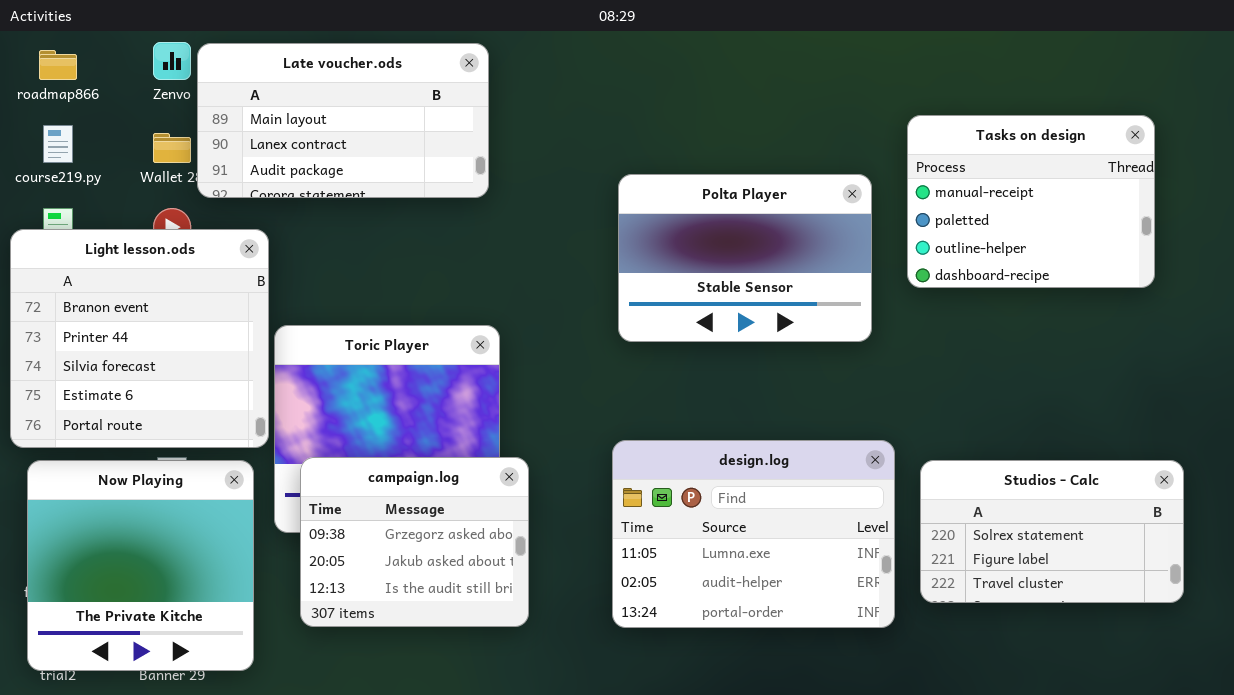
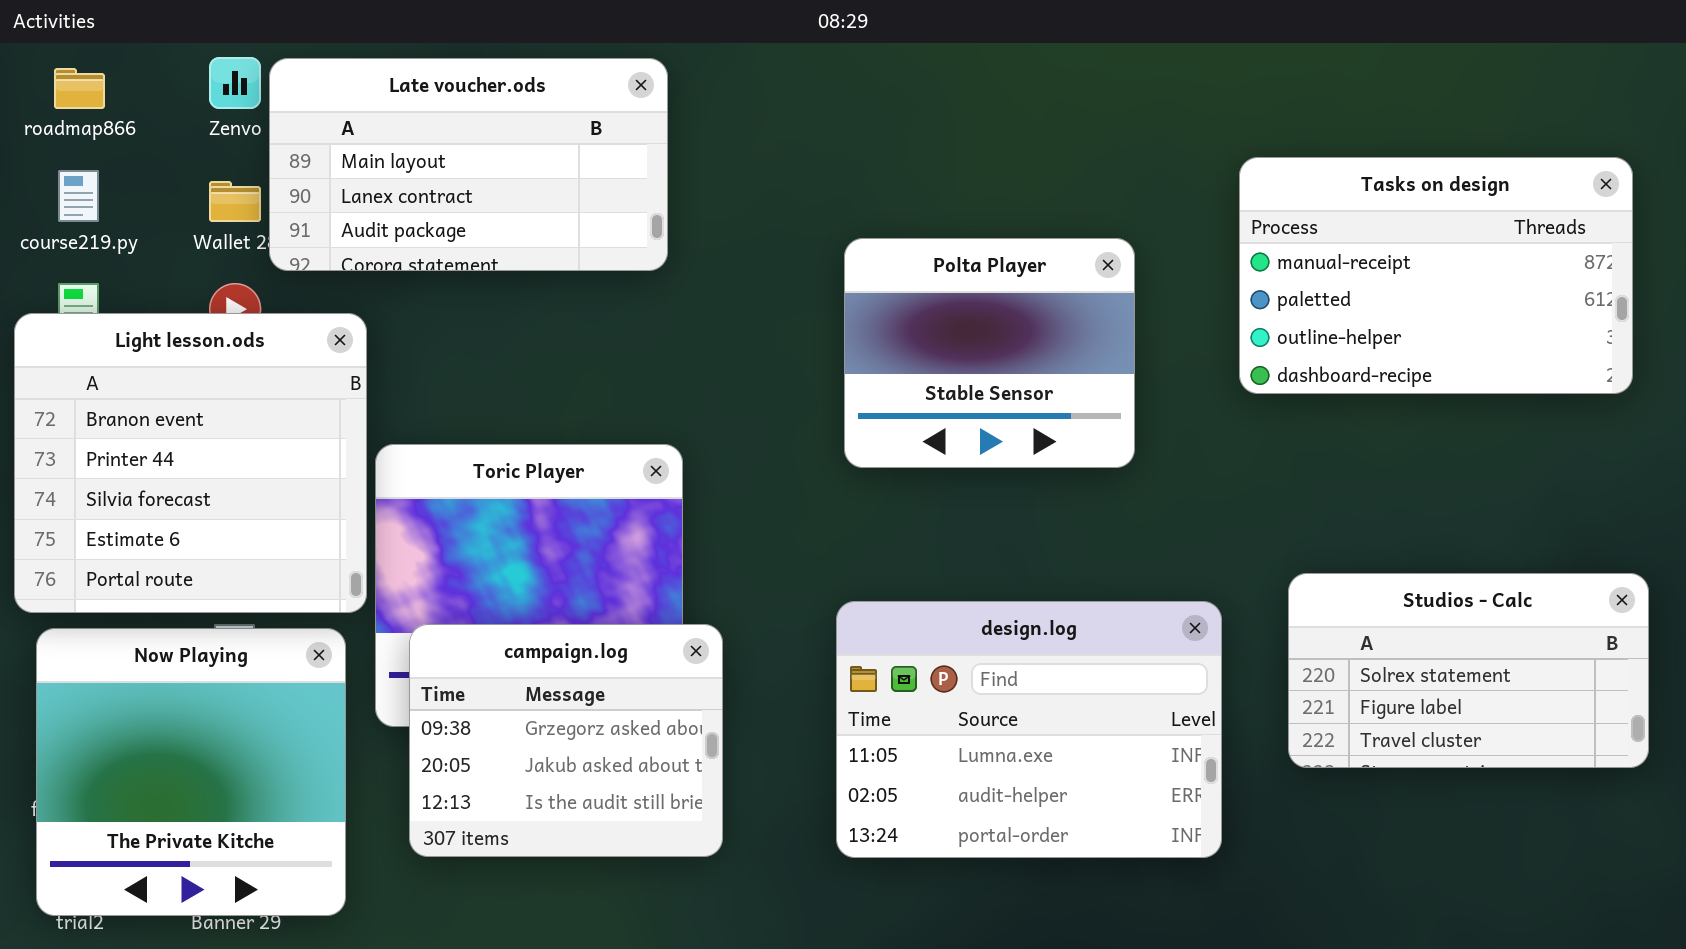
Tasks on design: [907,115,1155,288] -> [1239,157,1633,394], resized
Polta Player: [618,174,872,342] -> [844,238,1135,468], resized
Studios - Calc: [920,460,1184,603] -> [1288,573,1649,768], moved

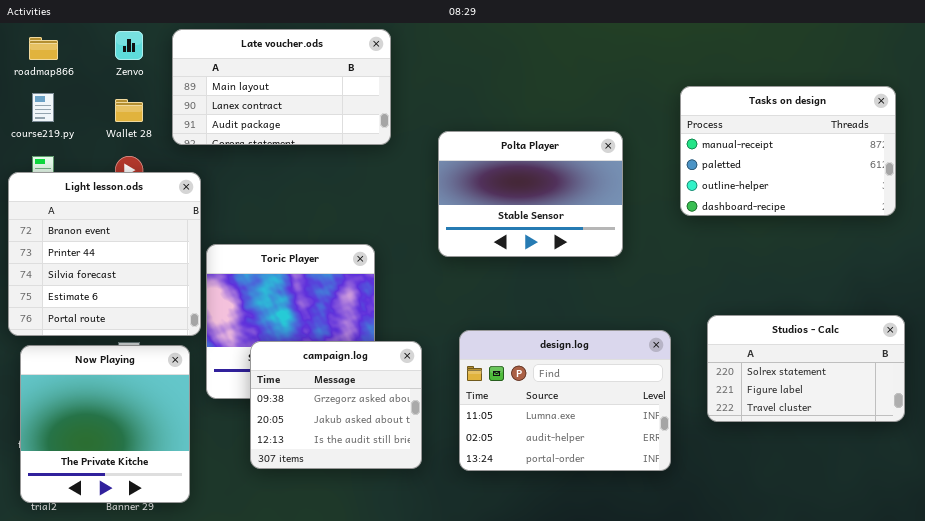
Late voucher.ods: [269,58,668,271] -> [172,29,391,145], moved
Polta Player: [844,238,1135,468] -> [438,131,623,257], resized
campaign.log: [409,624,723,857] -> [250,341,422,469], moved

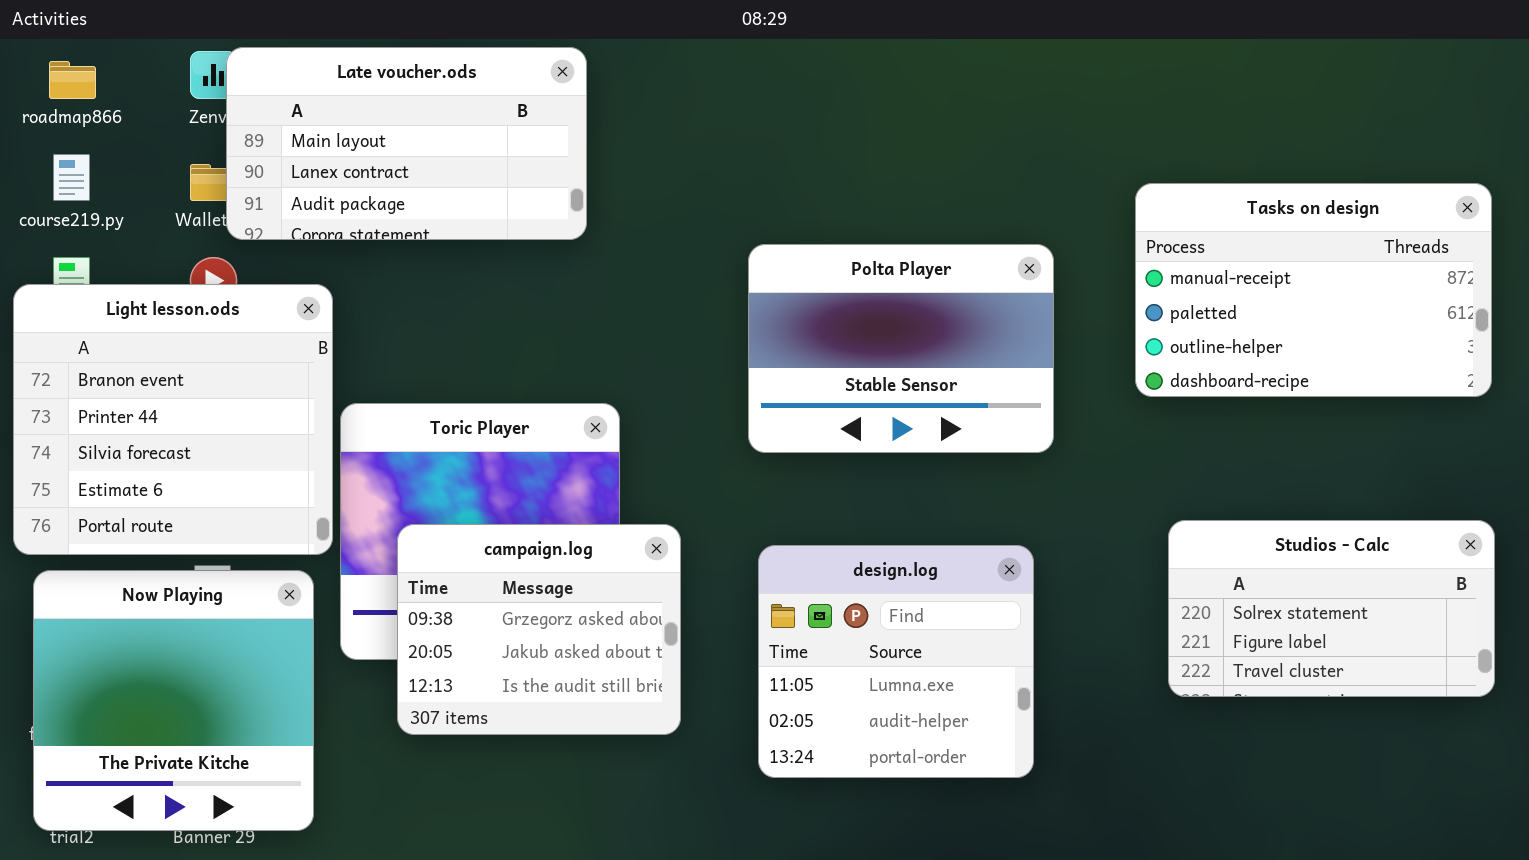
Late voucher.ods: [172,29,391,145] -> [226,47,587,240], moved
Tasks on design: [680,86,896,216] -> [1135,183,1492,397], moved
Polta Player: [438,131,623,257] -> [748,244,1054,453], moved
design.log: [459,330,671,471] -> [758,545,1034,778], resized
campaign.log: [250,341,422,469] -> [397,524,681,735], moved

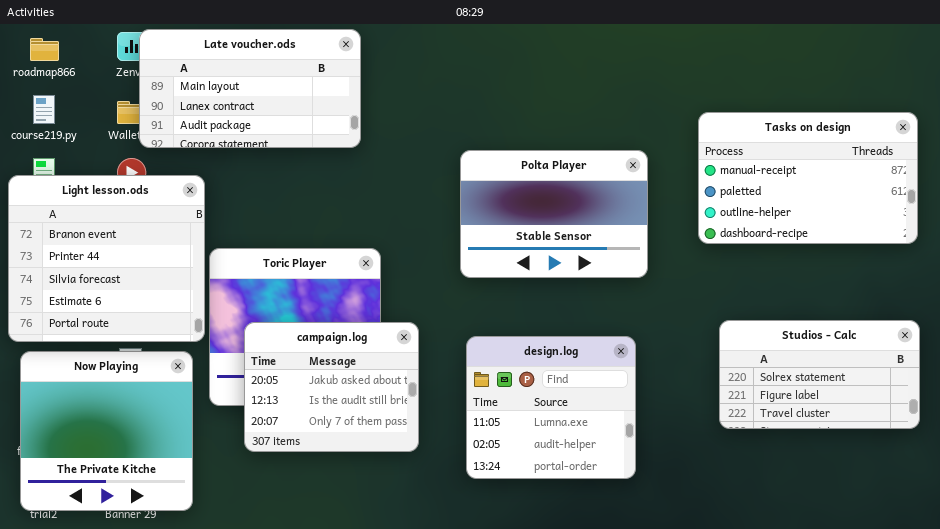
campaign.log: [397,524,681,735] -> [244,322,419,452], scrolled down 1 row

